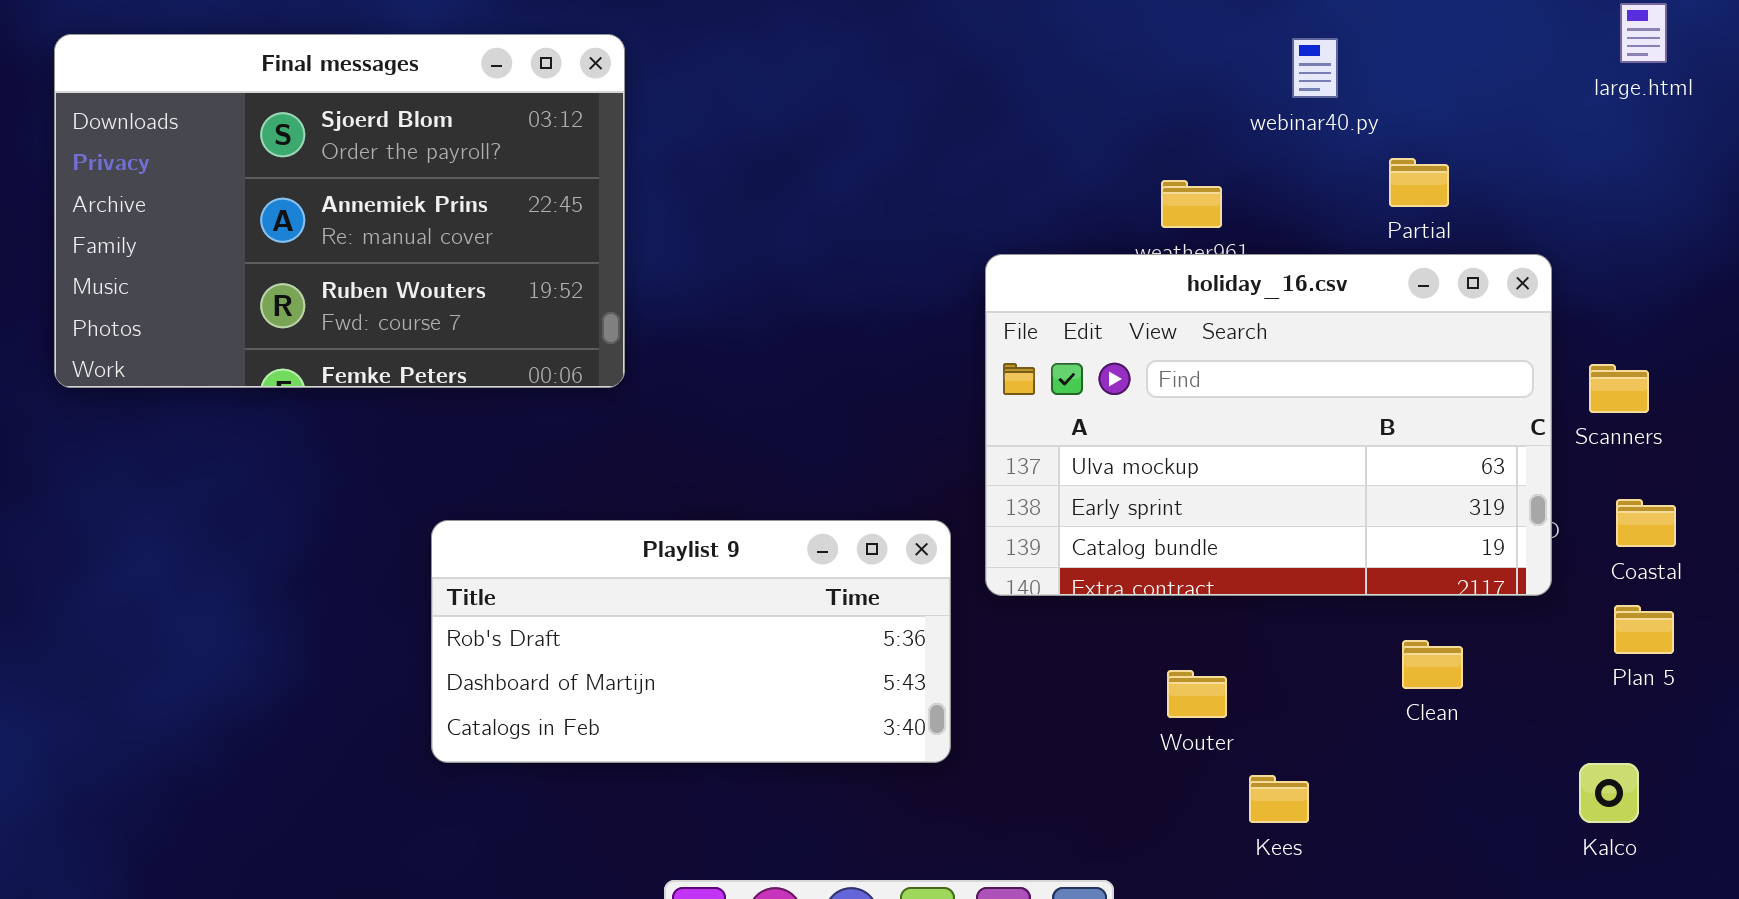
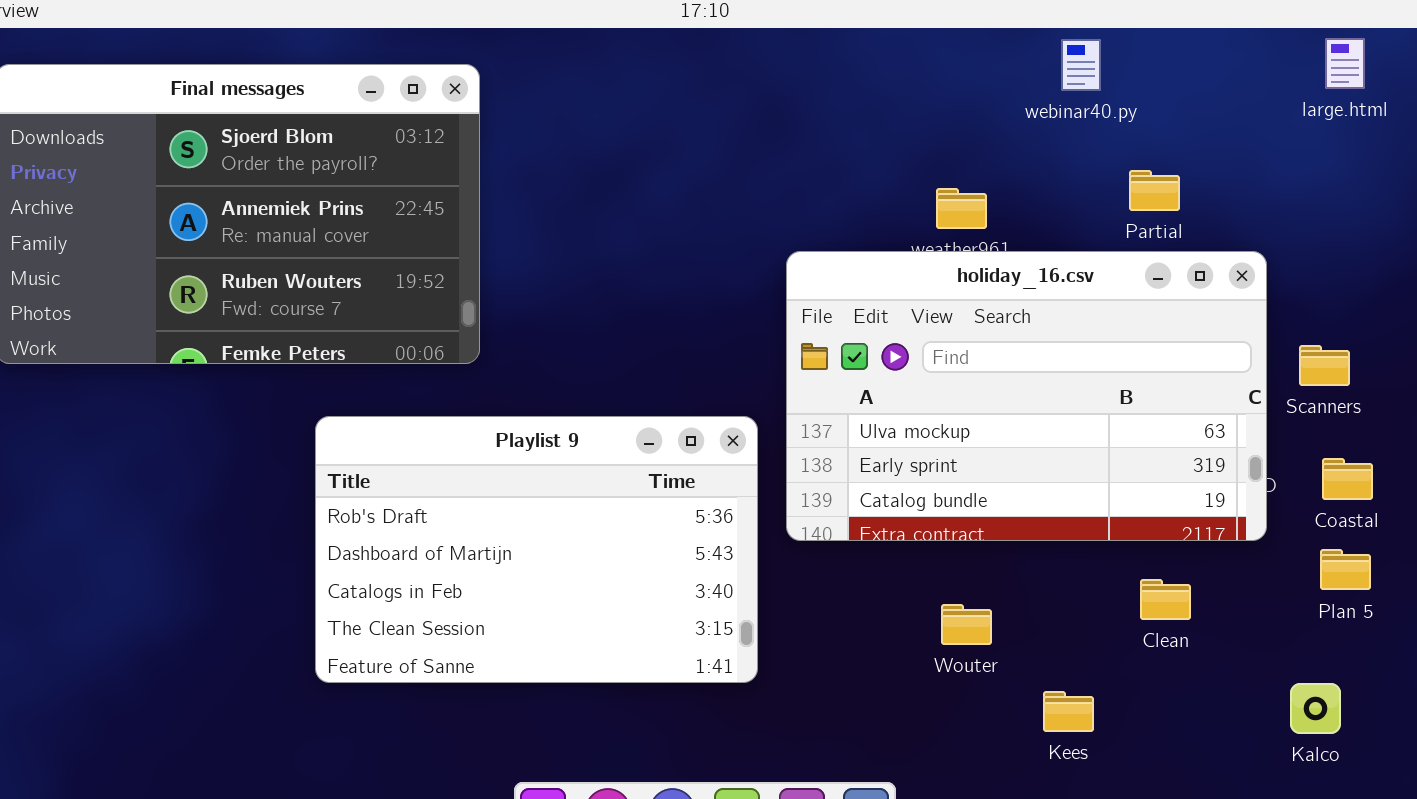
webinar40.py: [1292,38,1338,98] -> [1061,39,1101,91], moved
Playlist 9: [431,520,951,763] -> [315,416,758,683], resized
Kees: [1249,775,1309,823] -> [1043,691,1094,732], moved

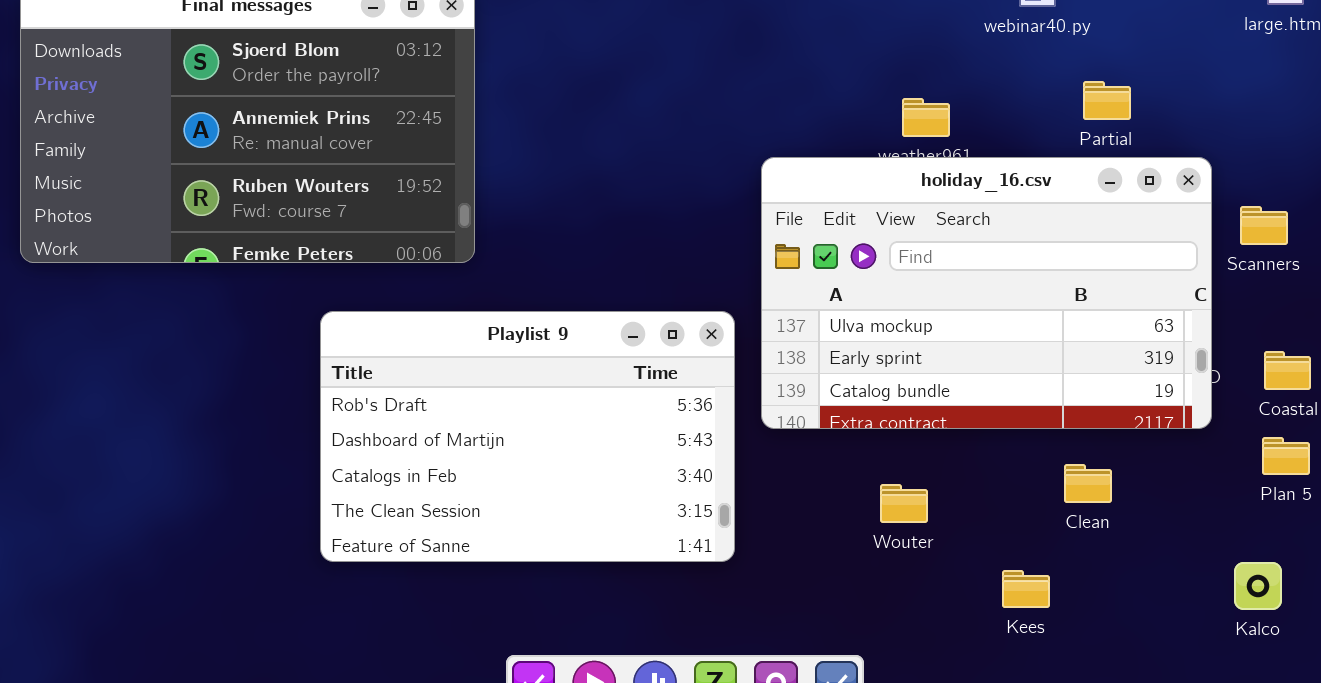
Scanners: [1299,345,1350,386] -> [1240,206,1288,245], moved
Clean: [1140,579,1191,620] -> [1064,464,1112,503], moved
Wouter: [941,604,992,645] -> [880,484,928,523], moved

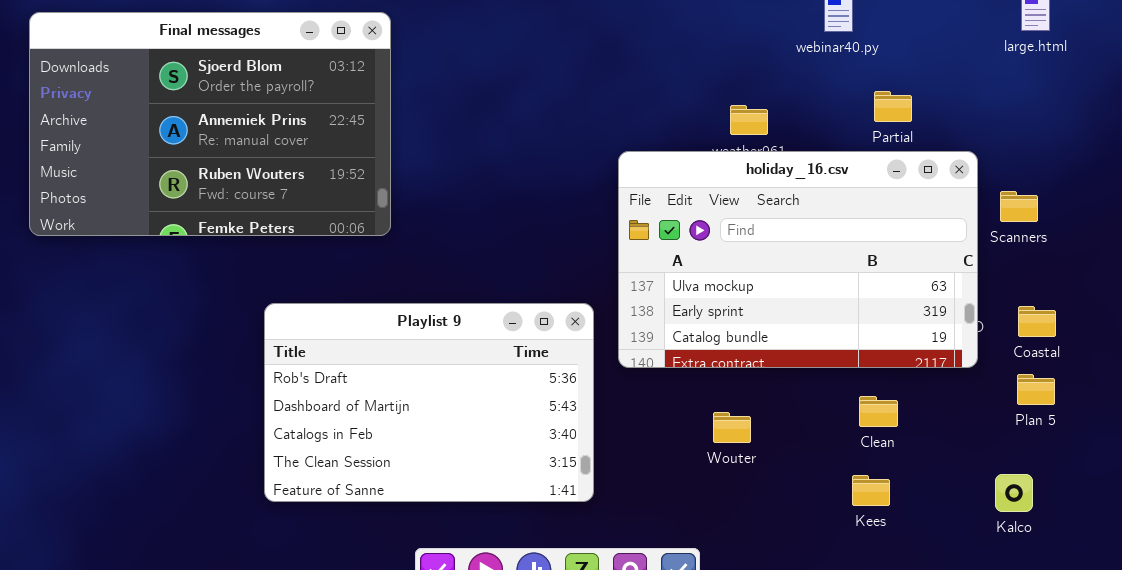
Playlist 9: [320,311,735,562] -> [264,303,594,502], moved
Kees: [1002,570,1050,608] -> [852,475,890,506], moved

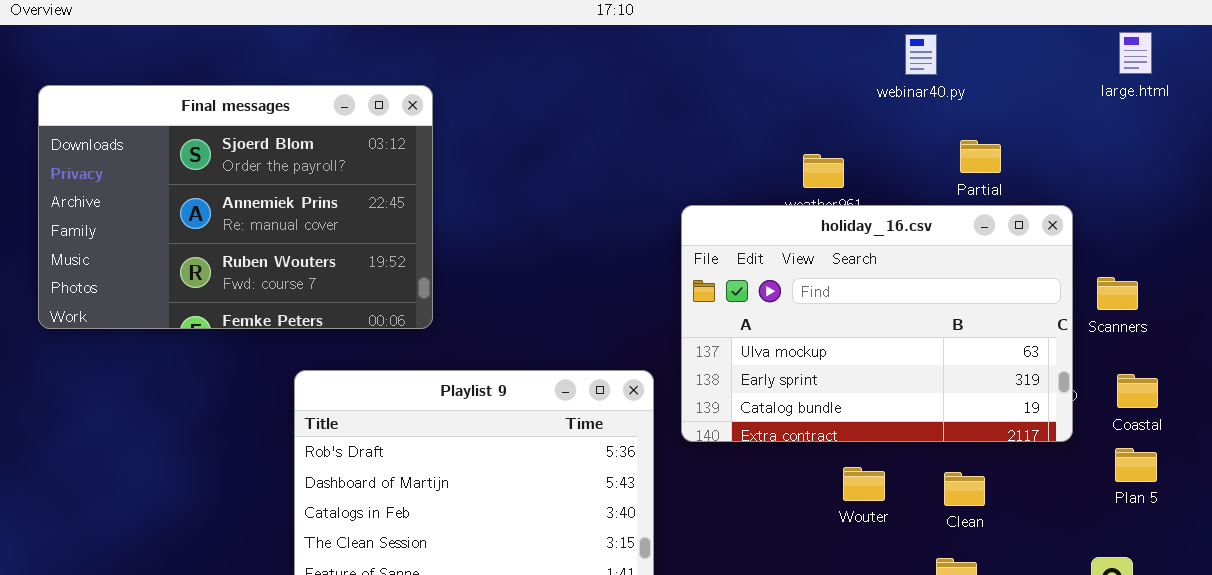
Final messages: [29,12,391,236] -> [38,85,433,329], moved
Scanners: [1000,191,1038,222] -> [1097,277,1138,310], moved
Wouter: [713,412,751,443] -> [843,467,885,501], moved

